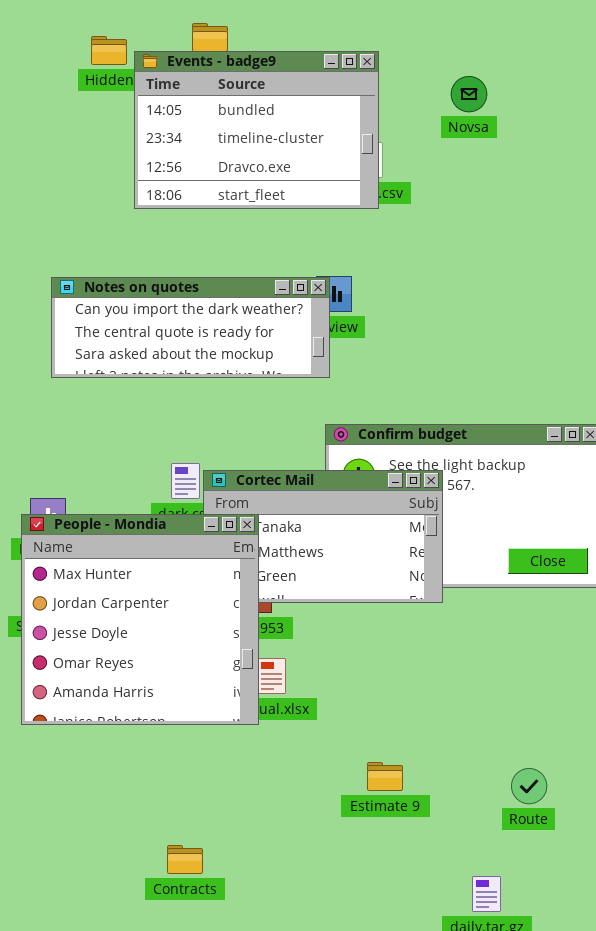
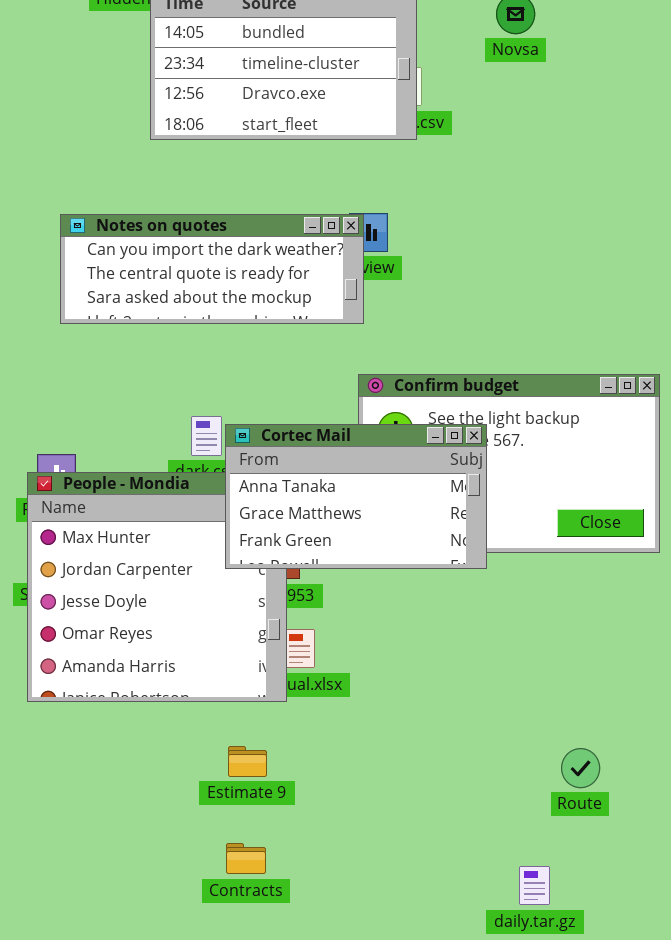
Cortec Mail: [203,470,443,603] -> [225,424,487,569], raised
Estimate 9: [367,762,403,791] -> [228,746,267,777], moved
Contracts: [167,845,203,874] -> [226,843,266,874], moved

